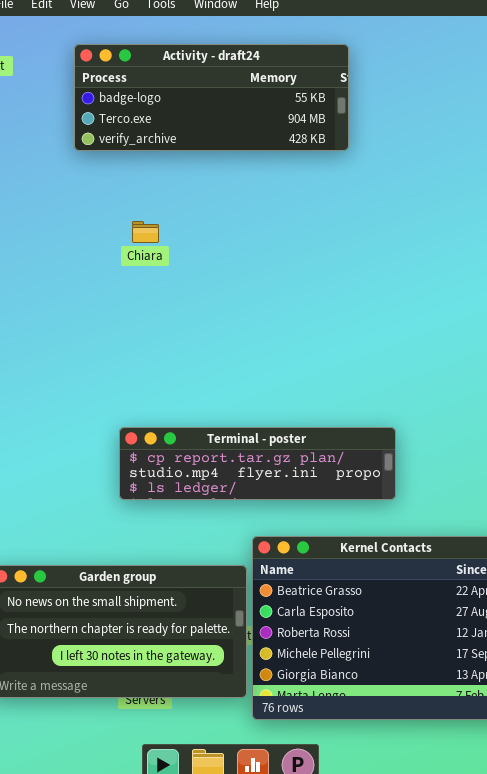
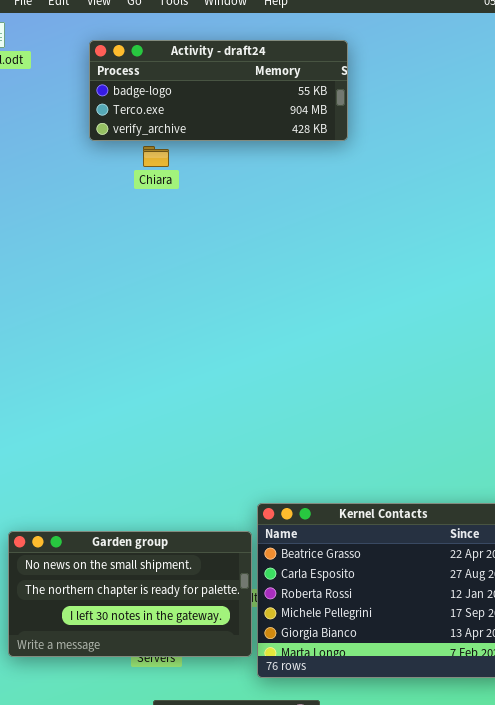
Chiara: [132,221,159,243] -> [143,146,169,167], moved
Terminal - poster: [119,427,396,500] -> none, closed

